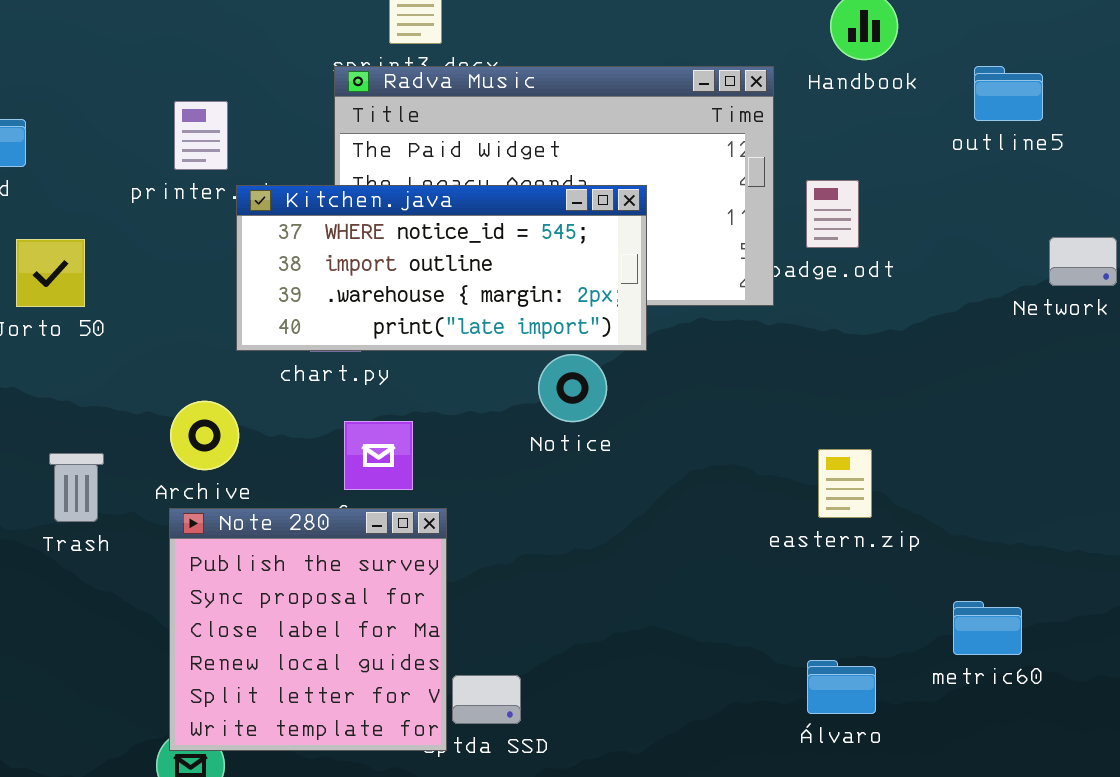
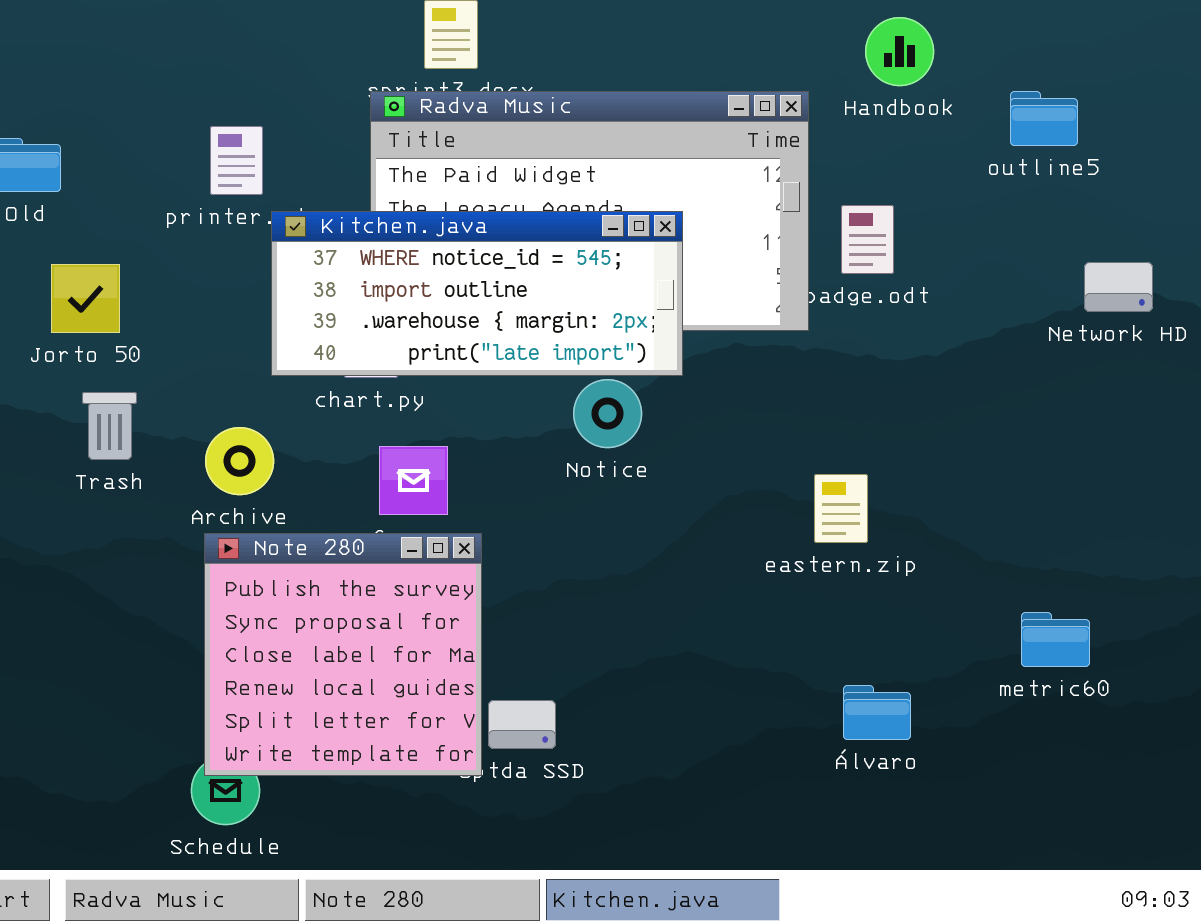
eastern.zip: [818,449,872,518] -> [814,474,868,543], moved
Trash: [49,453,104,522] -> [82,392,137,460], moved
metric60: [953,601,1022,655] -> [1021,612,1090,667], moved

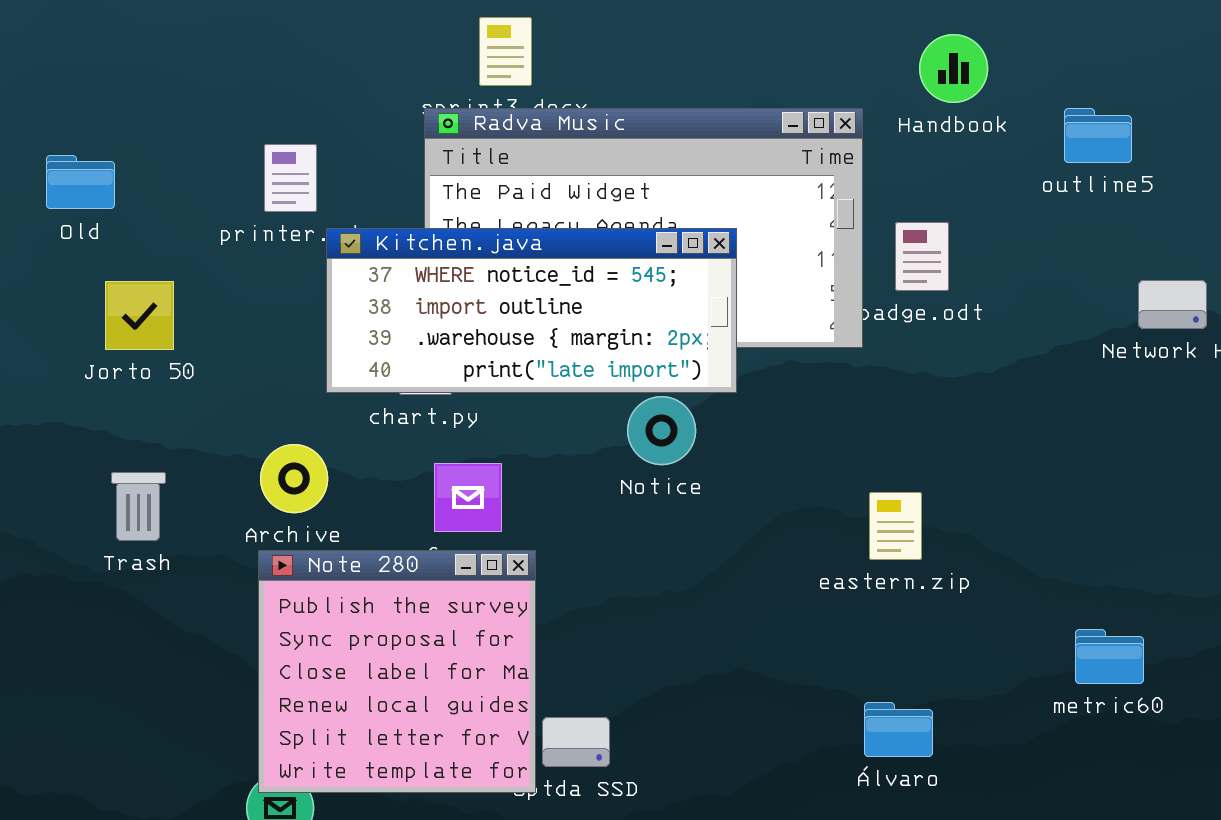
Trash: [82,392,137,460] -> [111,472,166,541], moved
Álvaro: [843,685,911,740] -> [864,702,933,757], moved

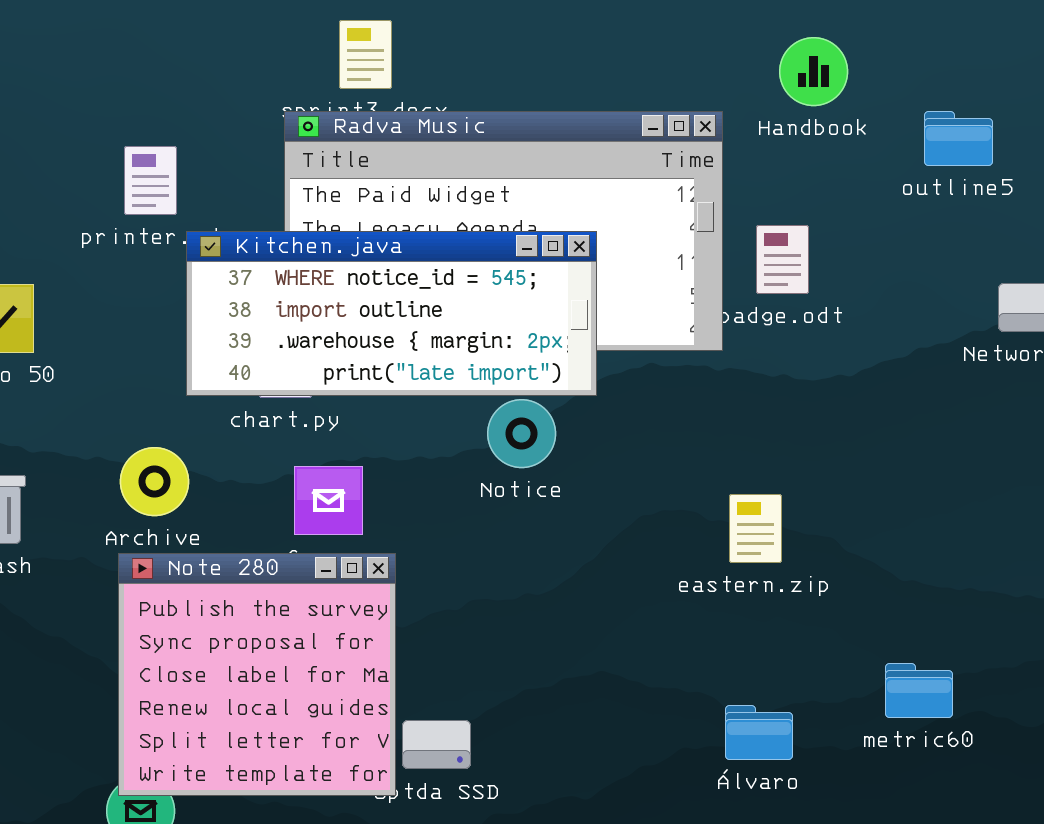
metric60: [1075,629,1144,684] -> [885,663,953,718], moved

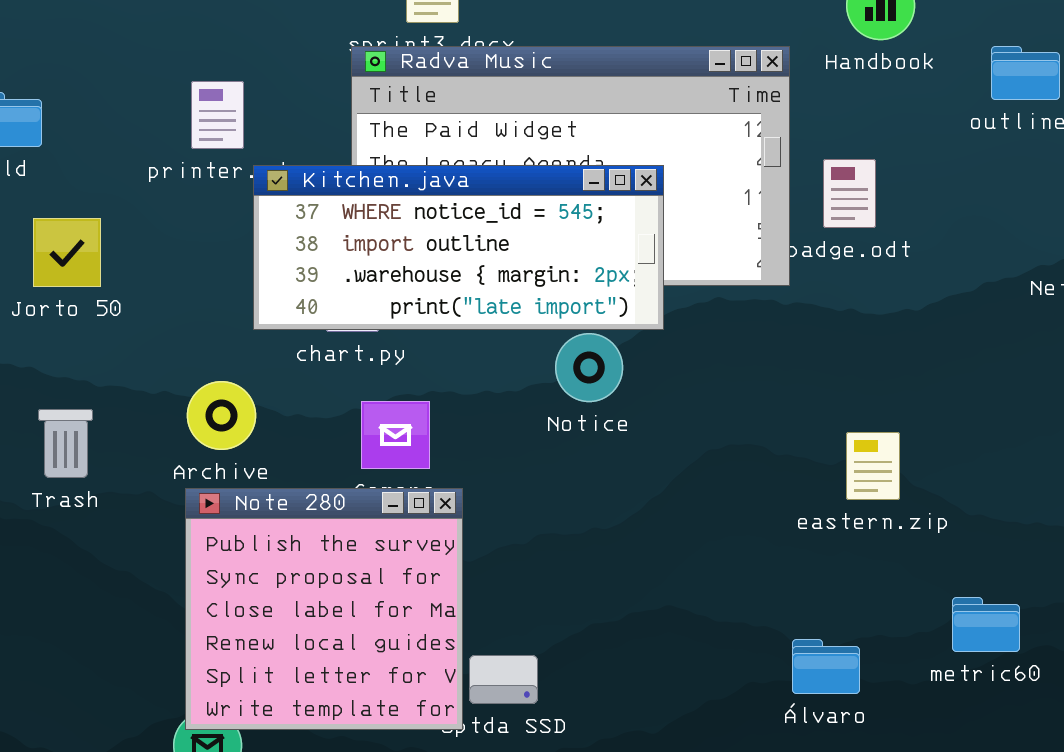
eastern.zip: [729,494,782,563] -> [846,432,900,500], moved

